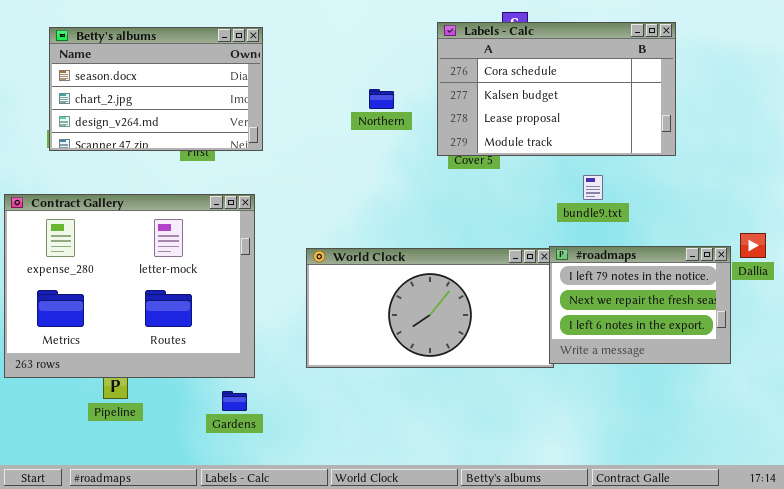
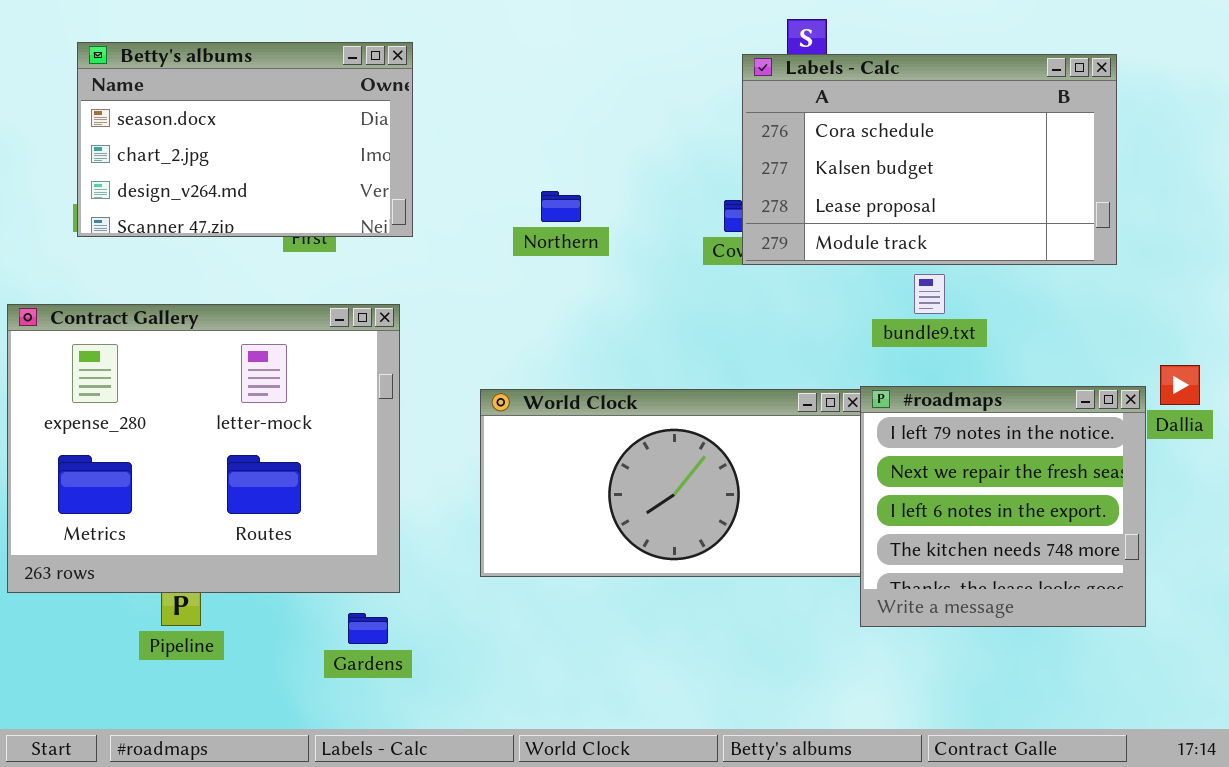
Labels - Calc: [437,22,676,156] -> [742,54,1117,265], moved
Northern: [369,89,394,109] -> [541,191,581,222], moved
#roadmaps: [549,246,731,364] -> [860,386,1146,627], resized

